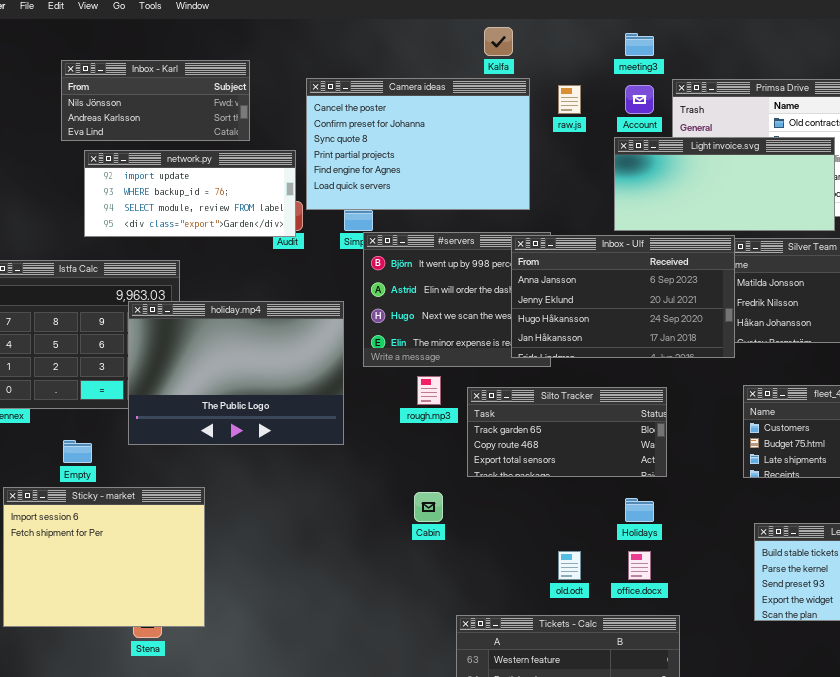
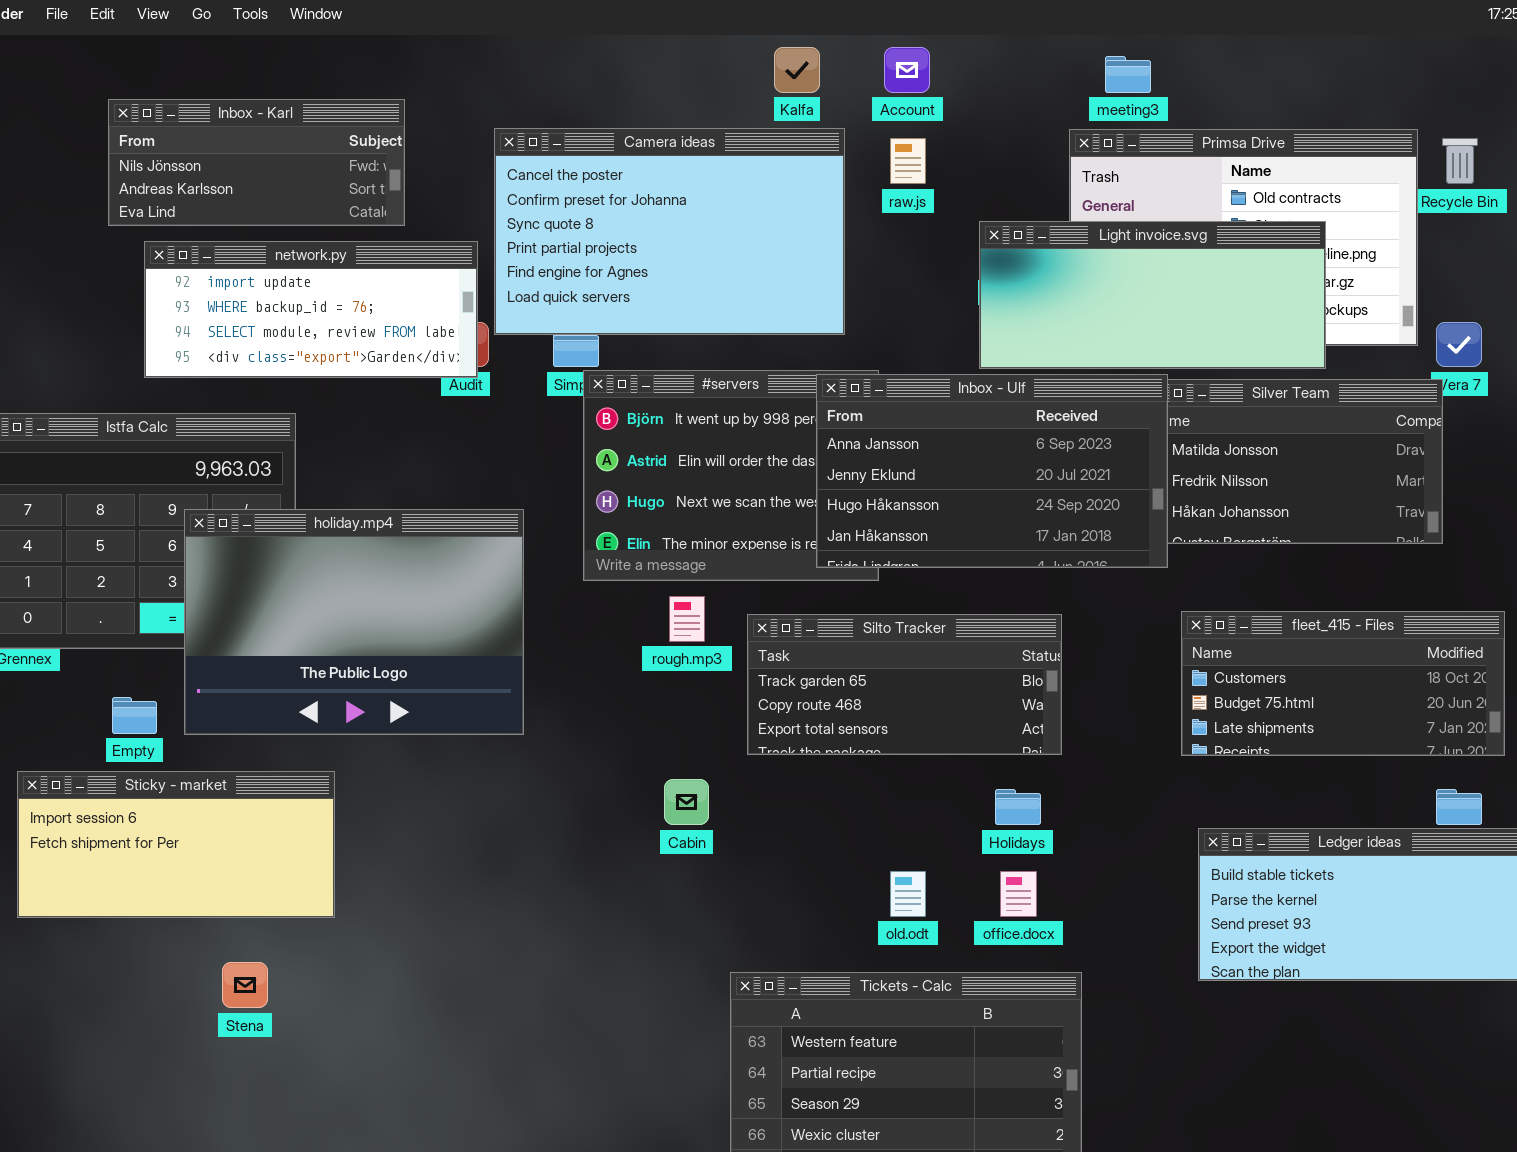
meeting3: [625,33,654,56] -> [1105,56,1151,93], moved
Account: [625,85,654,114] -> [884,47,930,93], moved
holiday.mp4: [128,301,344,445] -> [184,509,524,735], moved
Sticky - market: [3,487,205,627] -> [17,771,335,918], resized

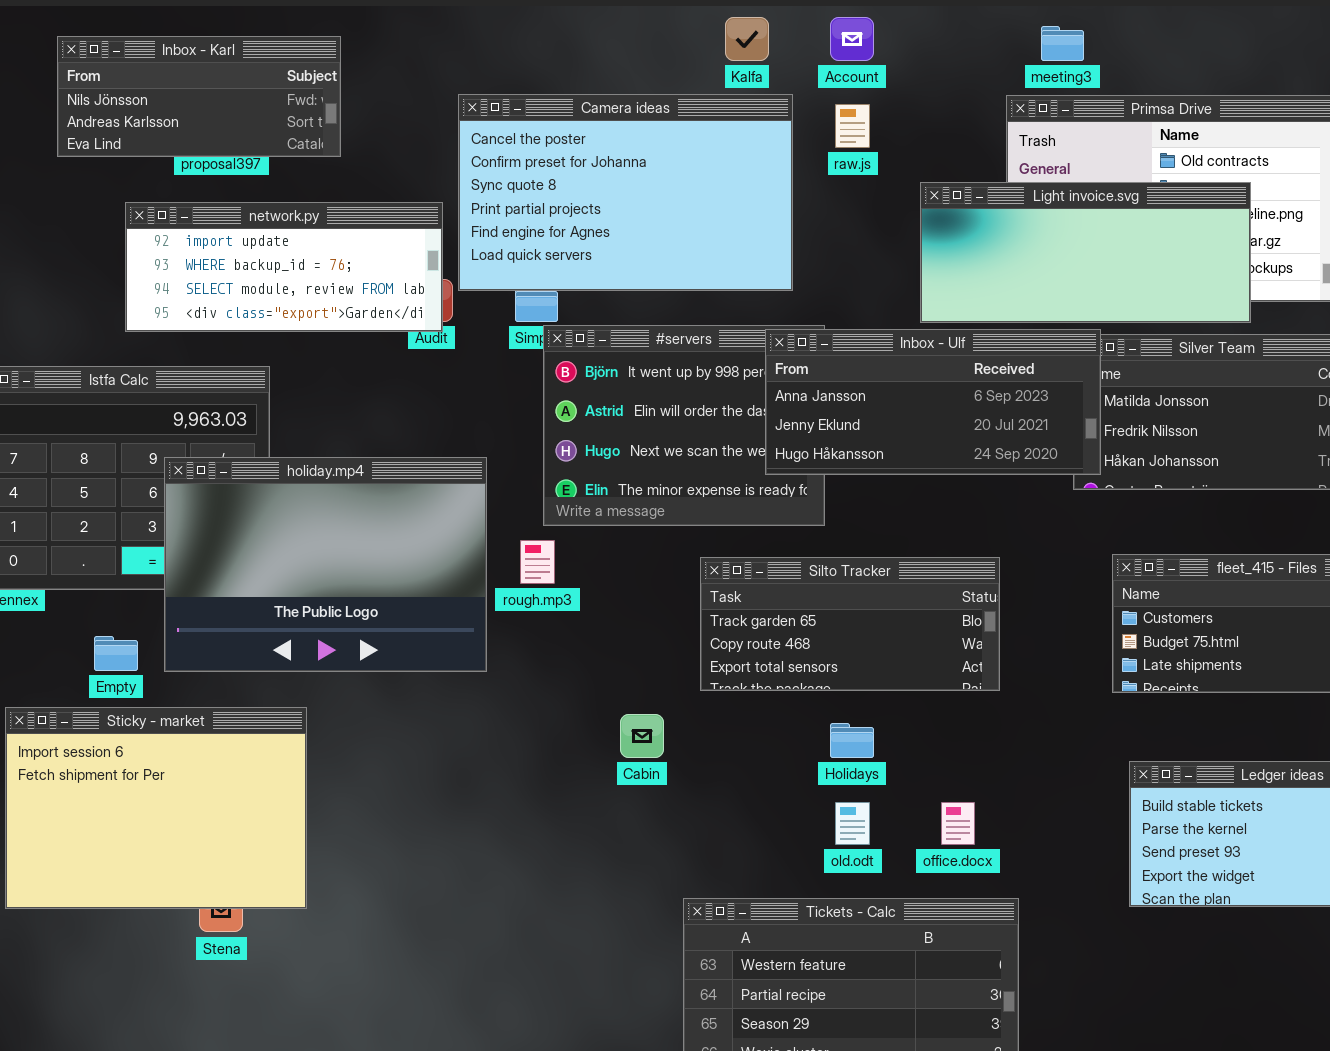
Inbox - Karl: [108,99,405,226] -> [57,36,341,157], moved
Inbox - Ulf: [816,374,1168,568] -> [765,329,1101,475], resized
rough.mp3: [669,596,705,642] -> [520,540,555,584], moved
Sticky - market: [17,771,335,918] -> [5,707,307,909], resized
Holidays: [995,789,1041,825] -> [830,723,874,758], moved

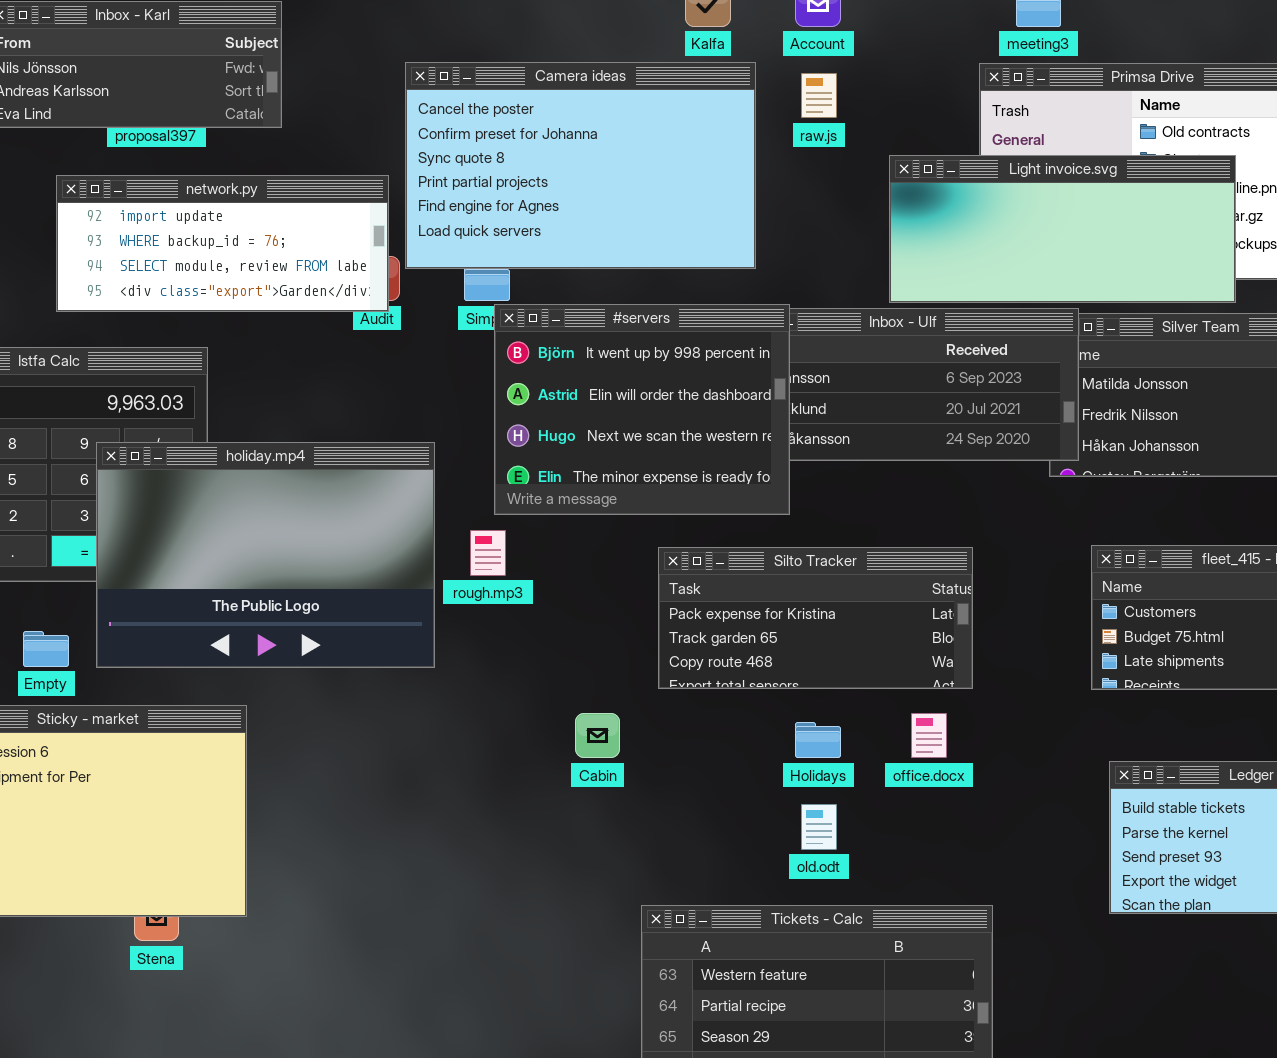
#servers: [543,325,825,526] -> [494,304,790,515], raised
Silto Tracker: [700,557,1000,691] -> [658,547,973,689], scrolled up 1 row
office.docx: [941,802,975,845] -> [911,713,947,758], moved

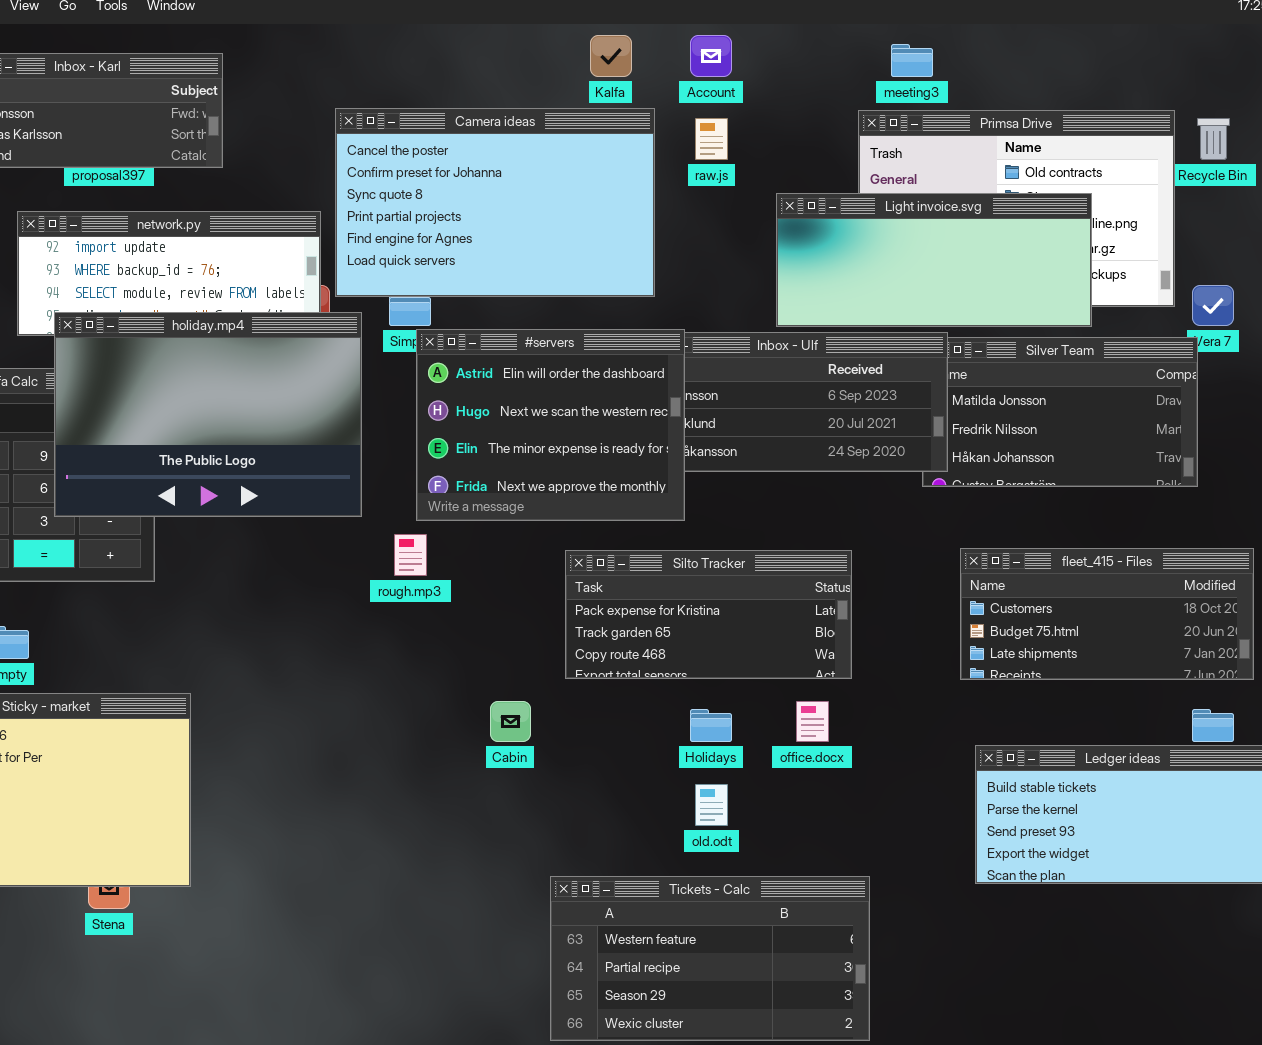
#servers: [494,304,790,515] -> [416,329,685,521], scrolled down 1 row
holiday.mp4: [96,442,435,668] -> [54,312,362,517], moved

